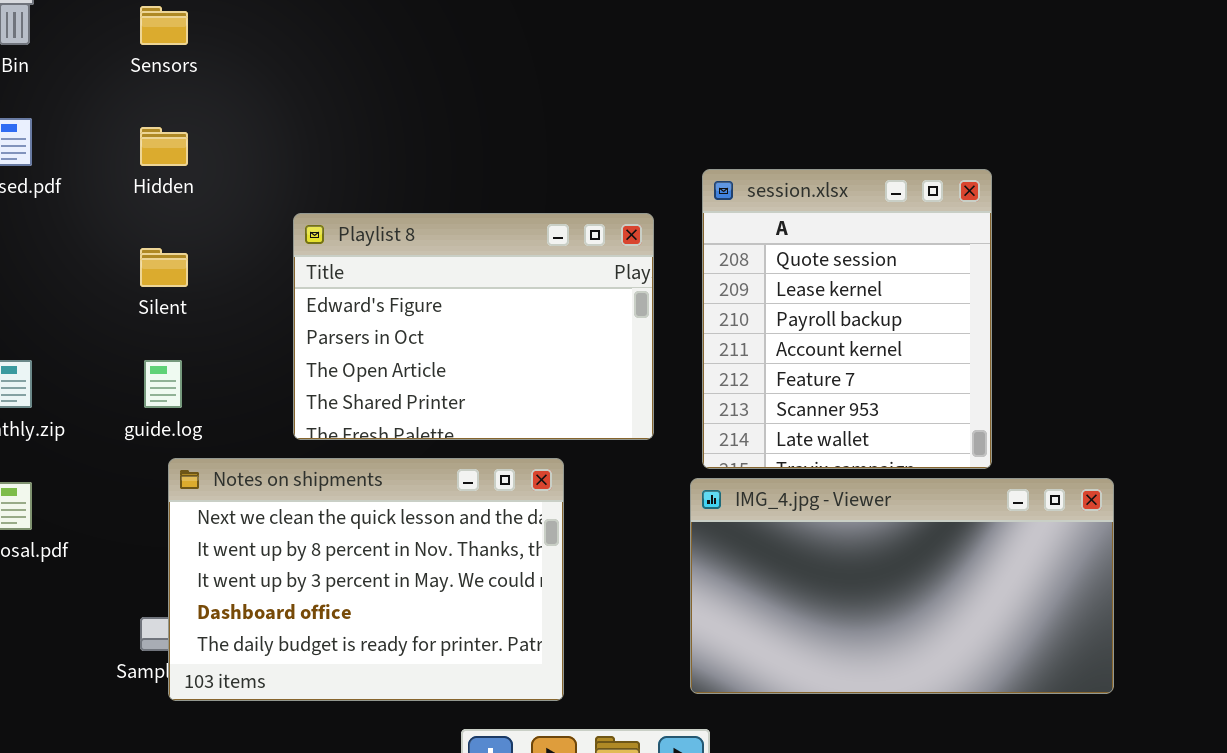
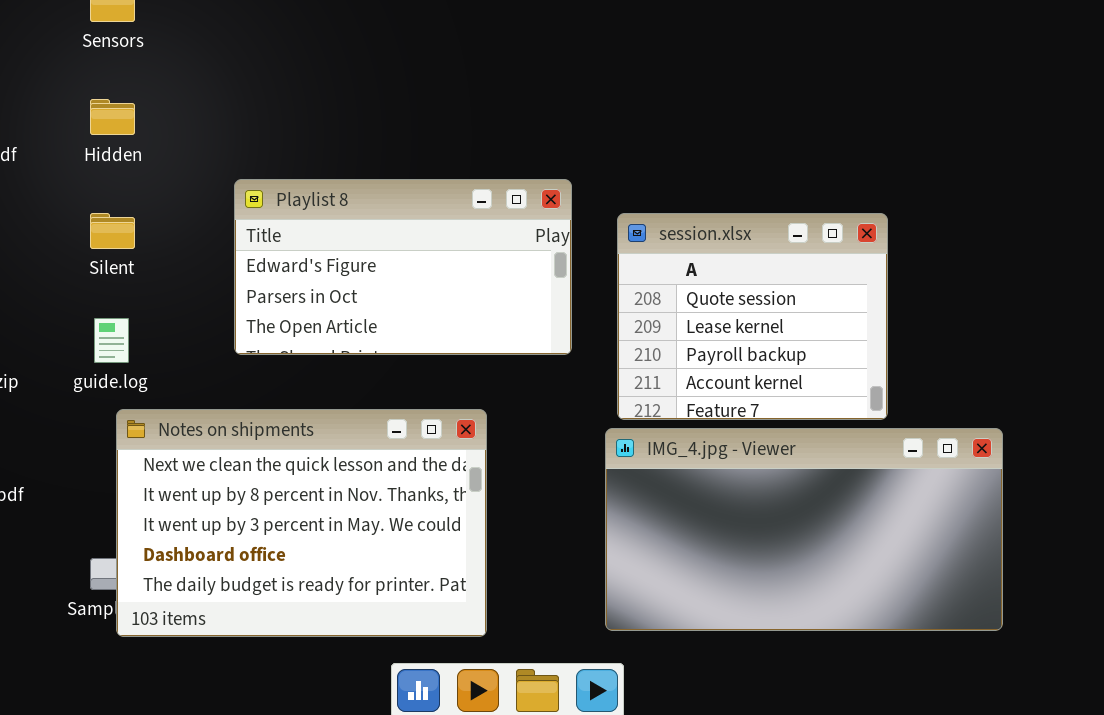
session.xlsx: [702,169,992,469] -> [617,213,888,420], resized
Playlist 8: [293,213,654,440] -> [234,179,572,355], resized

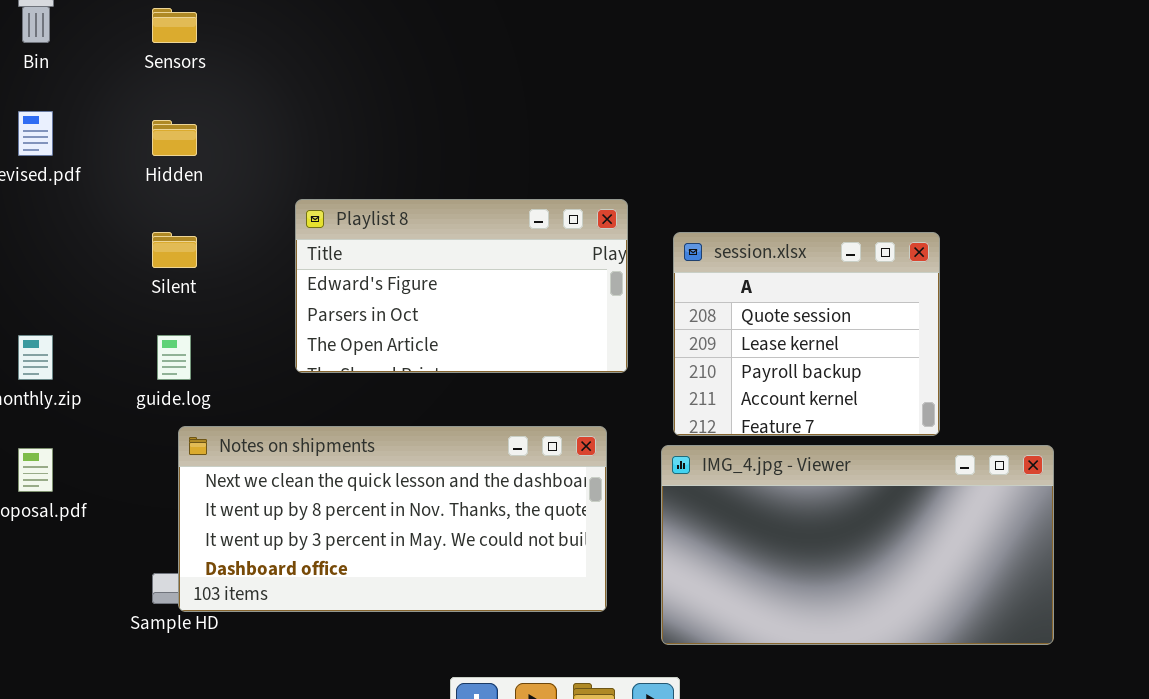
Notes on shipments: [116,409,487,637] -> [178,426,607,612], resized

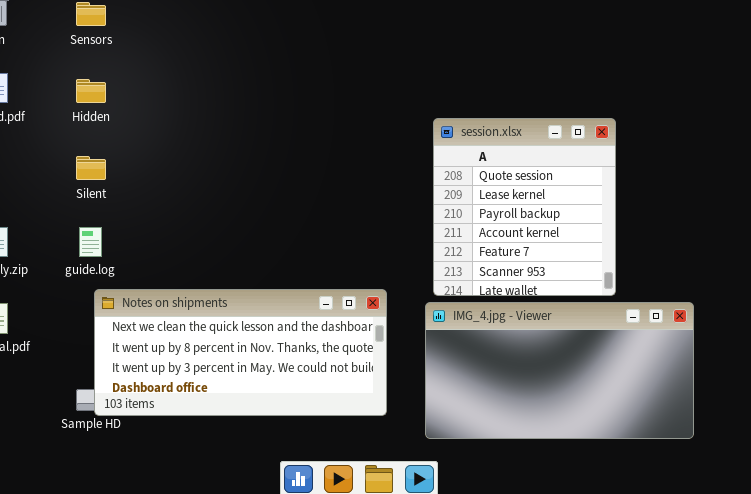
Playlist 8: [295,199,628,373] -> none, closed
session.xlsx: [673,232,940,436] -> [433,118,616,296], resized

